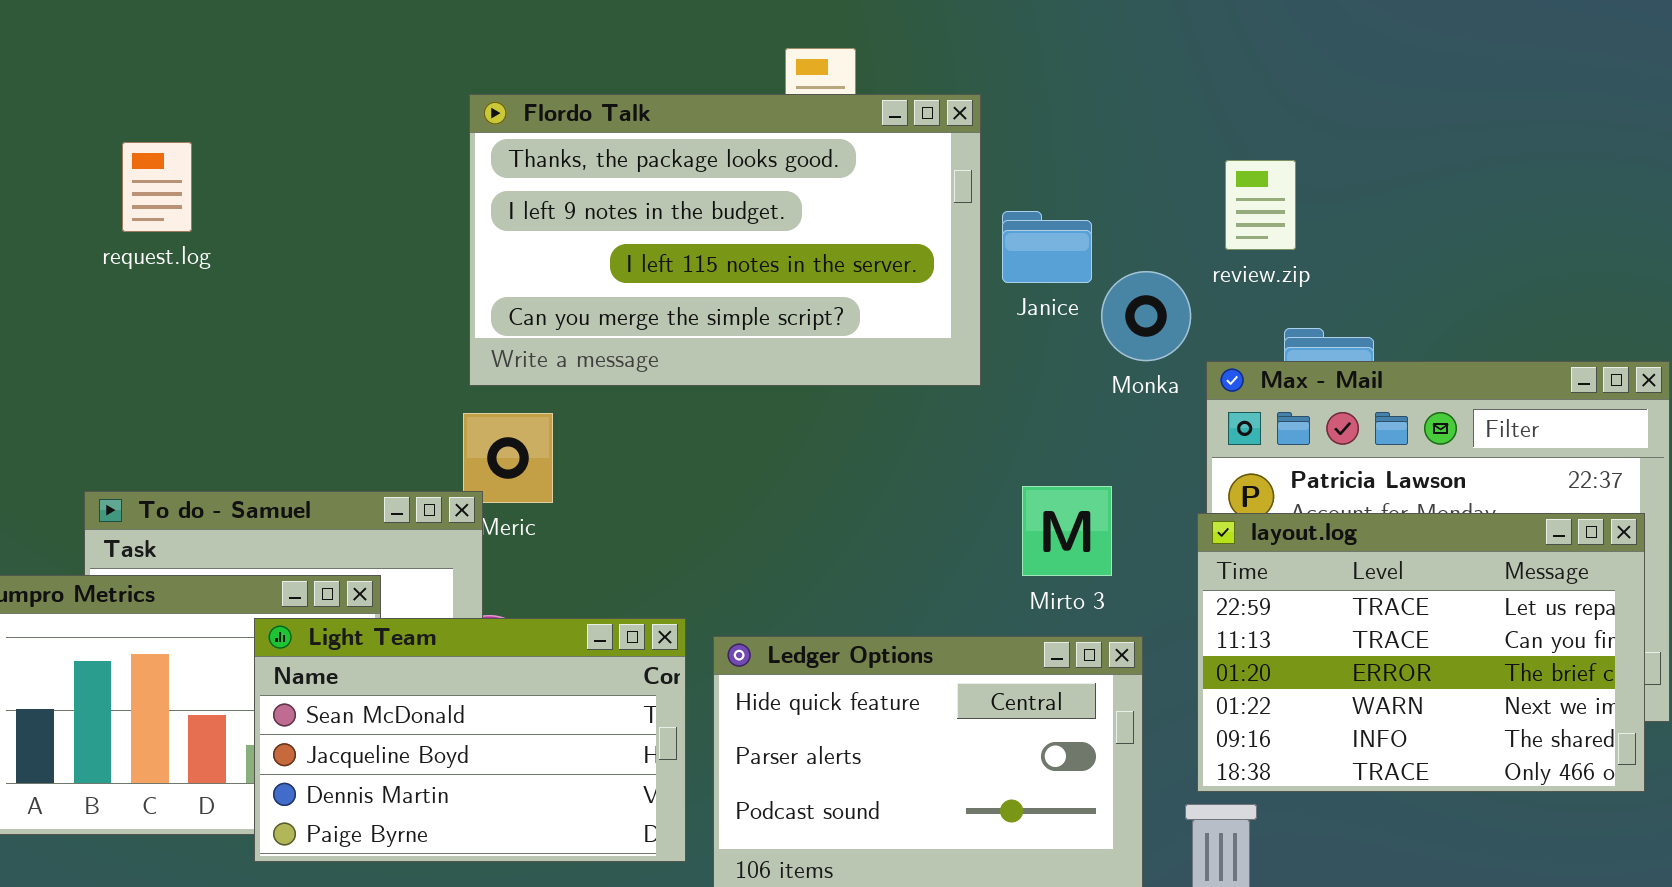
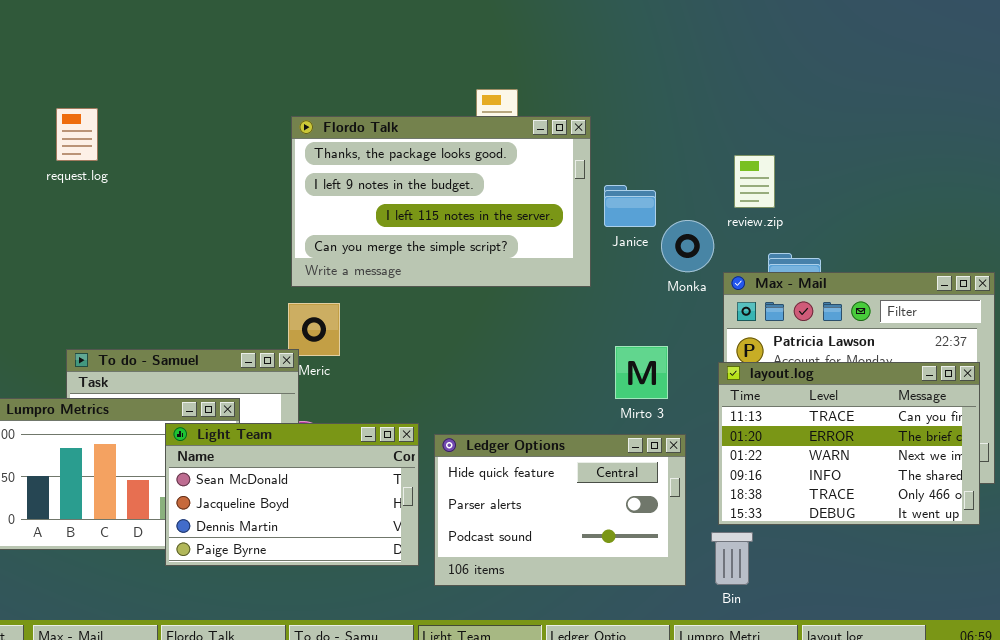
request.log: [122,142,192,232] -> [56,108,98,161], moved
layout.log: [1197,513,1645,792] -> [718,362,980,525], scrolled down 1 row

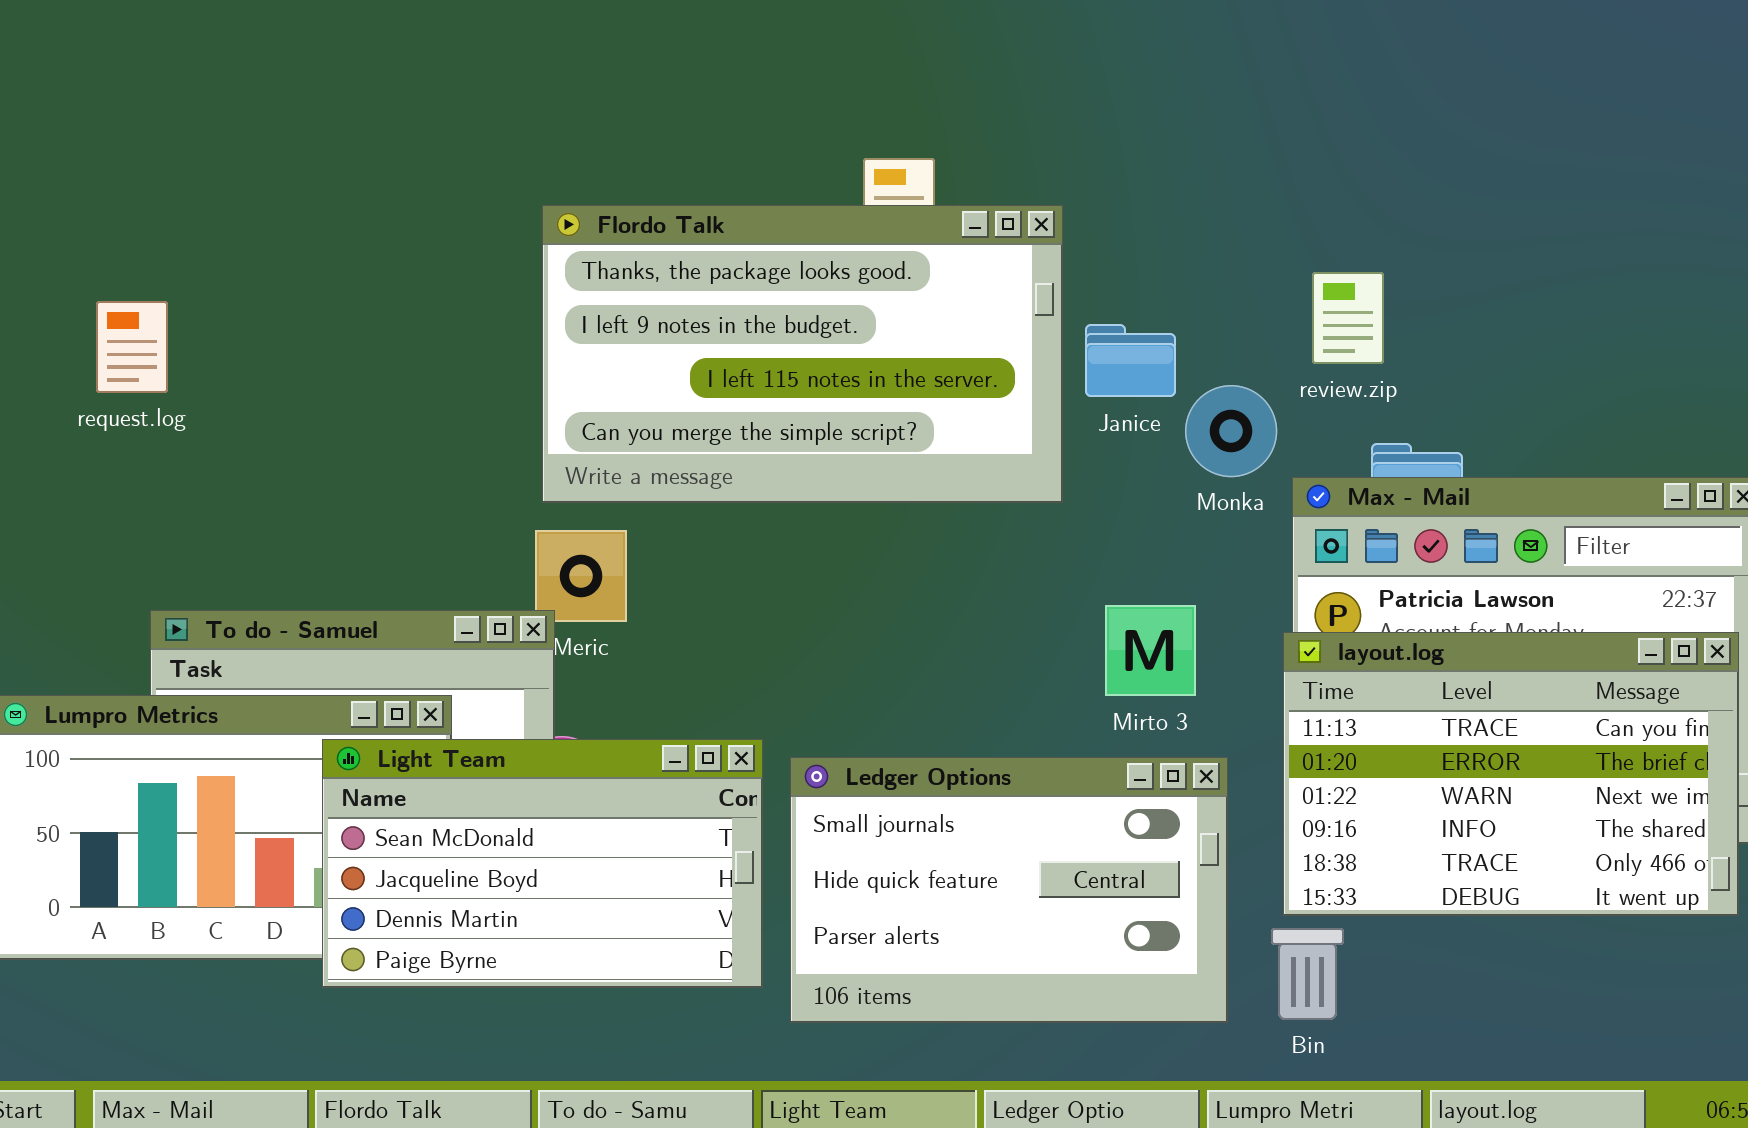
request.log: [56,108,98,161] -> [96,301,168,393], moved
Ledger Options: [434,434,686,586] -> [790,757,1228,1023], scrolled up 1 row

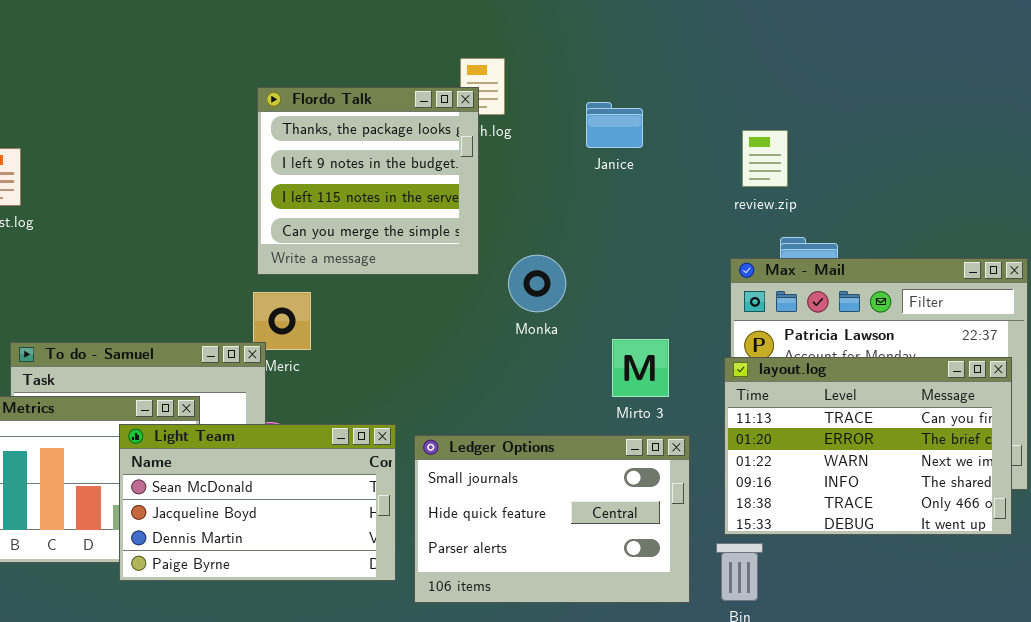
Flordo Talk: [542,205,1063,503] -> [257,87,479,275], resized
Janice: [1085,324,1176,397] -> [586,102,643,148], moved
Monka: [1185,385,1277,477] -> [508,255,566,312], moved

